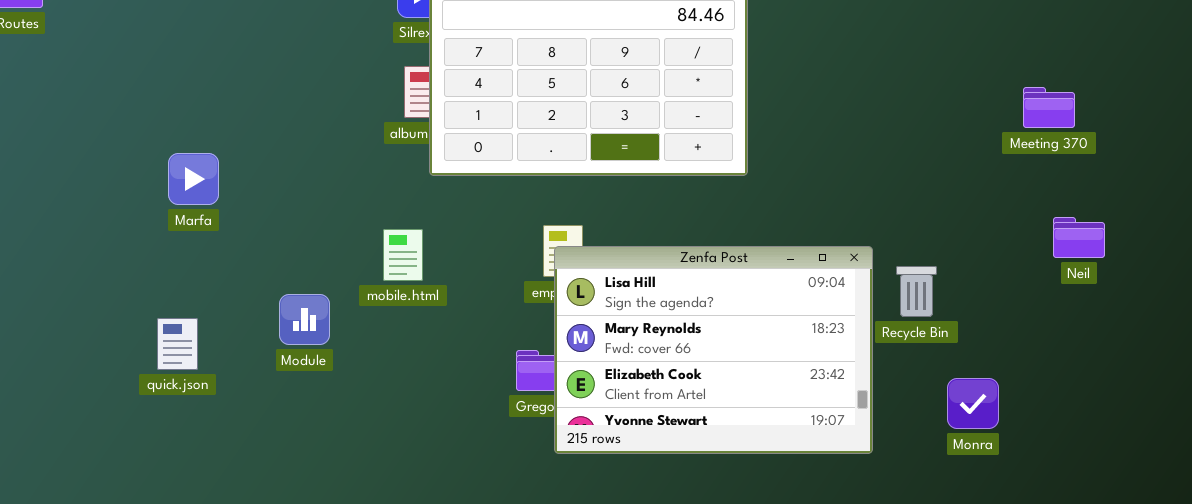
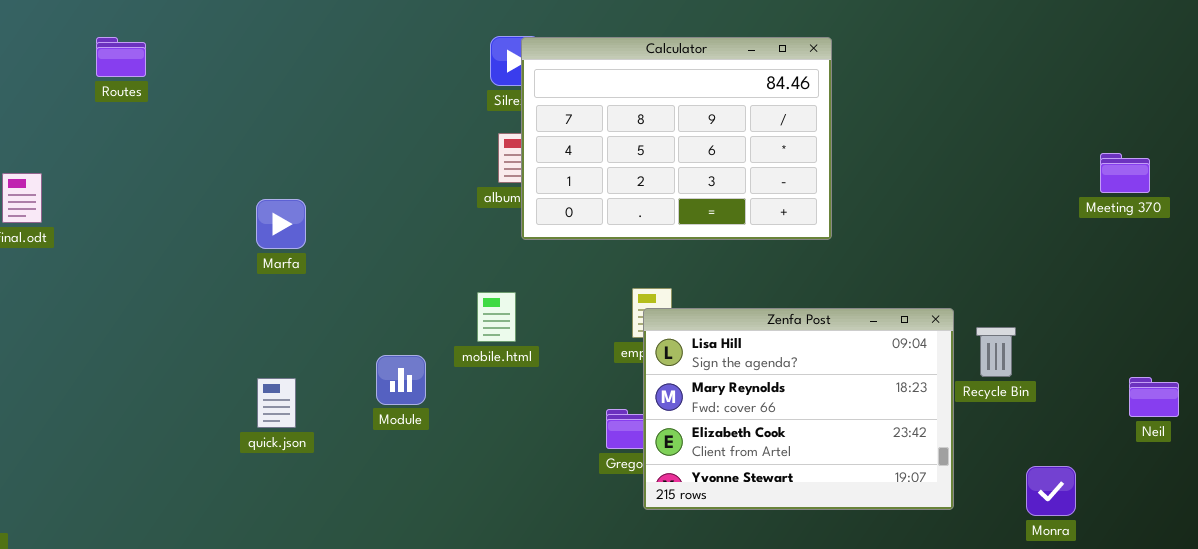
Marfa: [168,153,219,205] -> [256,199,306,249], moved
Neil: [1053,217,1105,258] -> [1129,377,1179,417], moved
Monra: [947,378,999,429] -> [1026,466,1076,516], moved

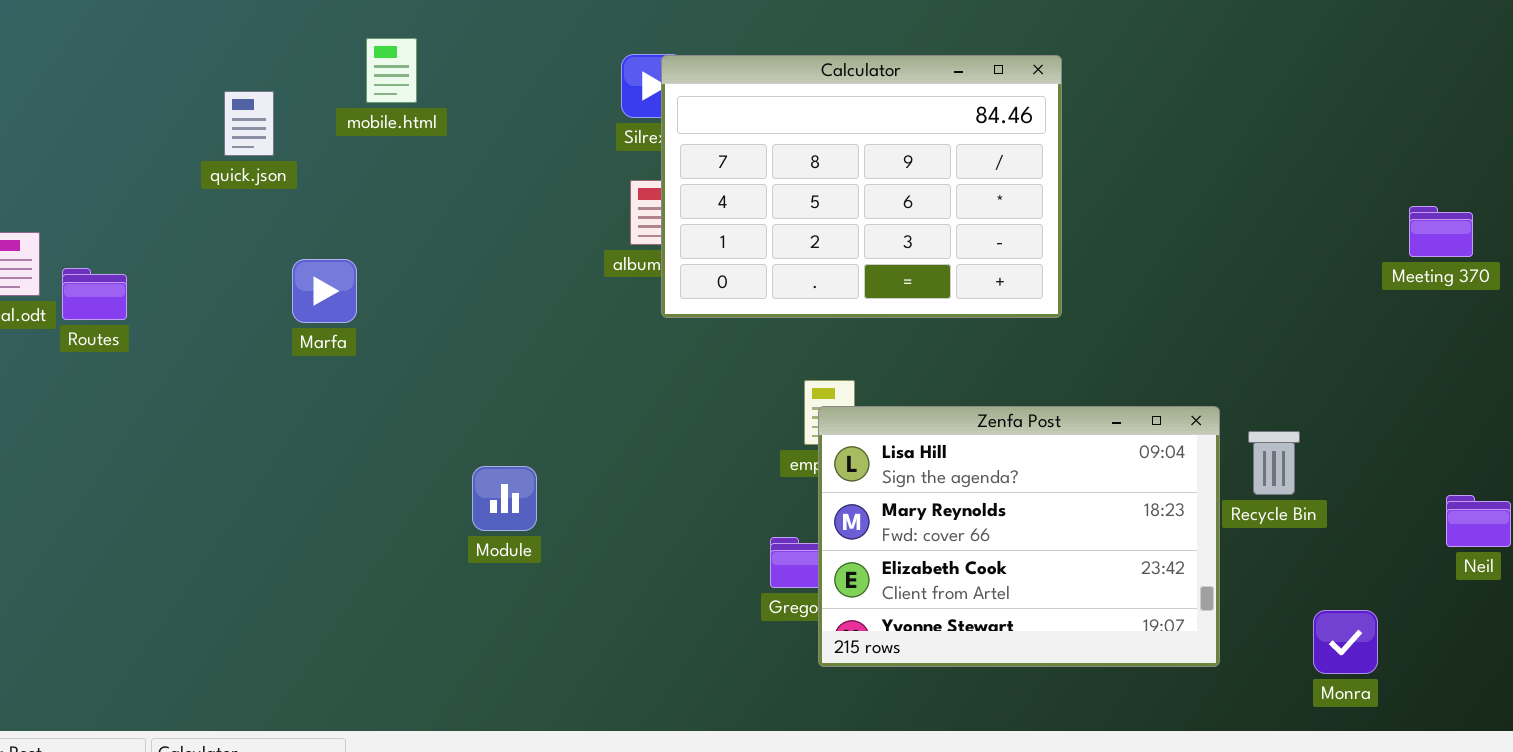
Routes: [96,37,146,77] -> [62,268,127,320], moved
Marfa: [256,199,306,249] -> [292,259,357,323], moved
mobile.html: [477,292,516,342] -> [366,38,417,103], moved
quick.json: [257,378,296,428] -> [224,91,274,156], moved

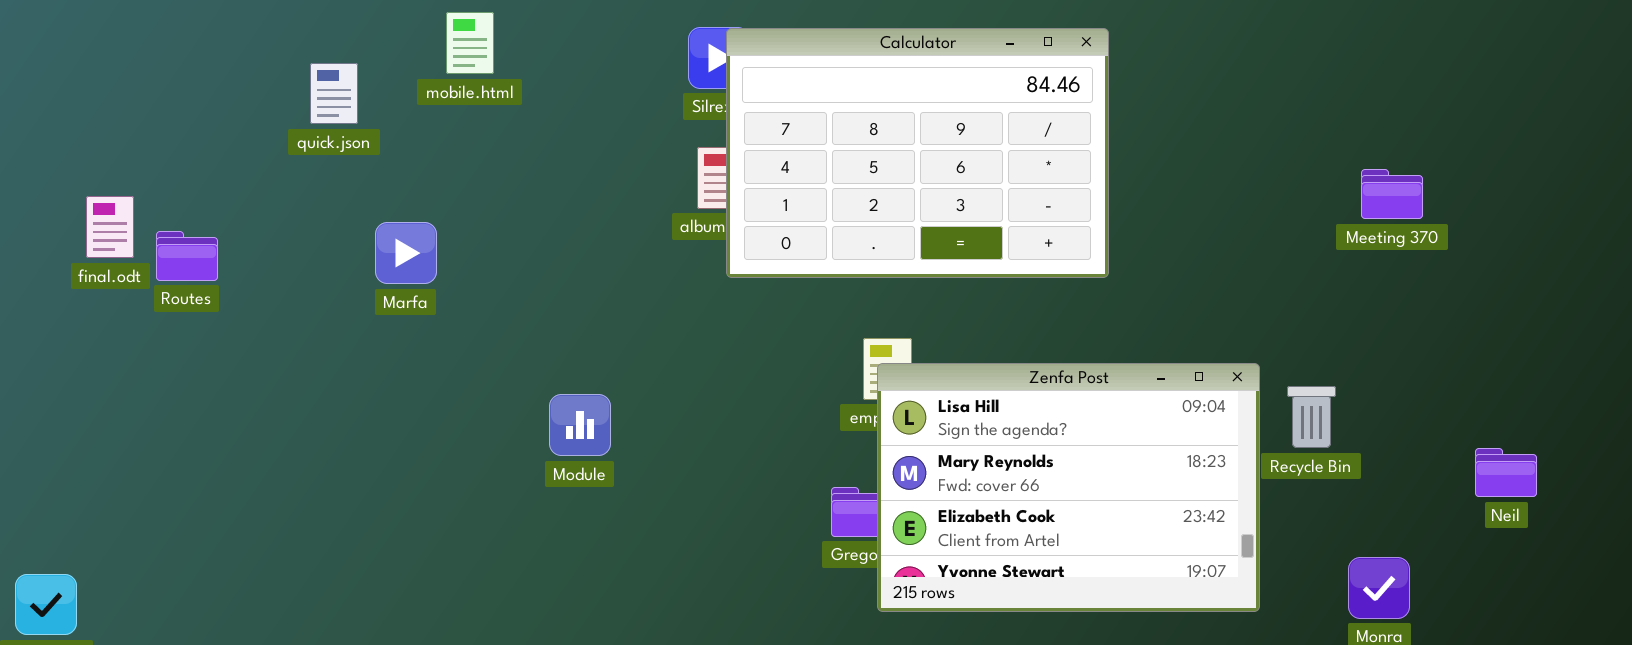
Meeting 370: [1409,206,1473,257] -> [1361,169,1423,219], moved
Module: [472,466,537,531] -> [549,394,611,456], moved

